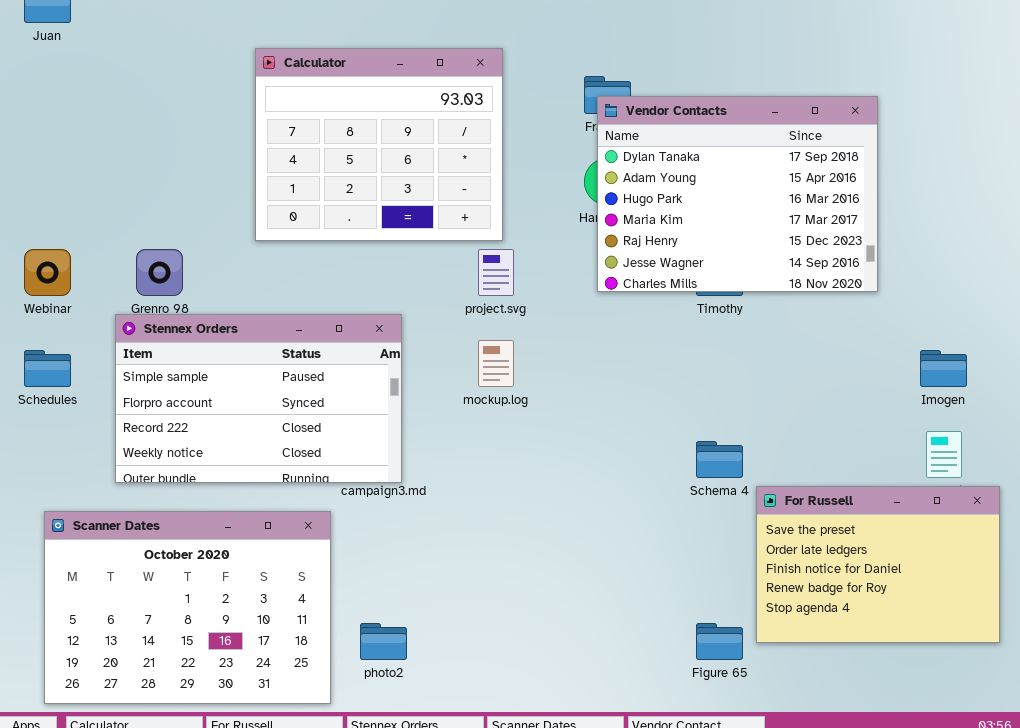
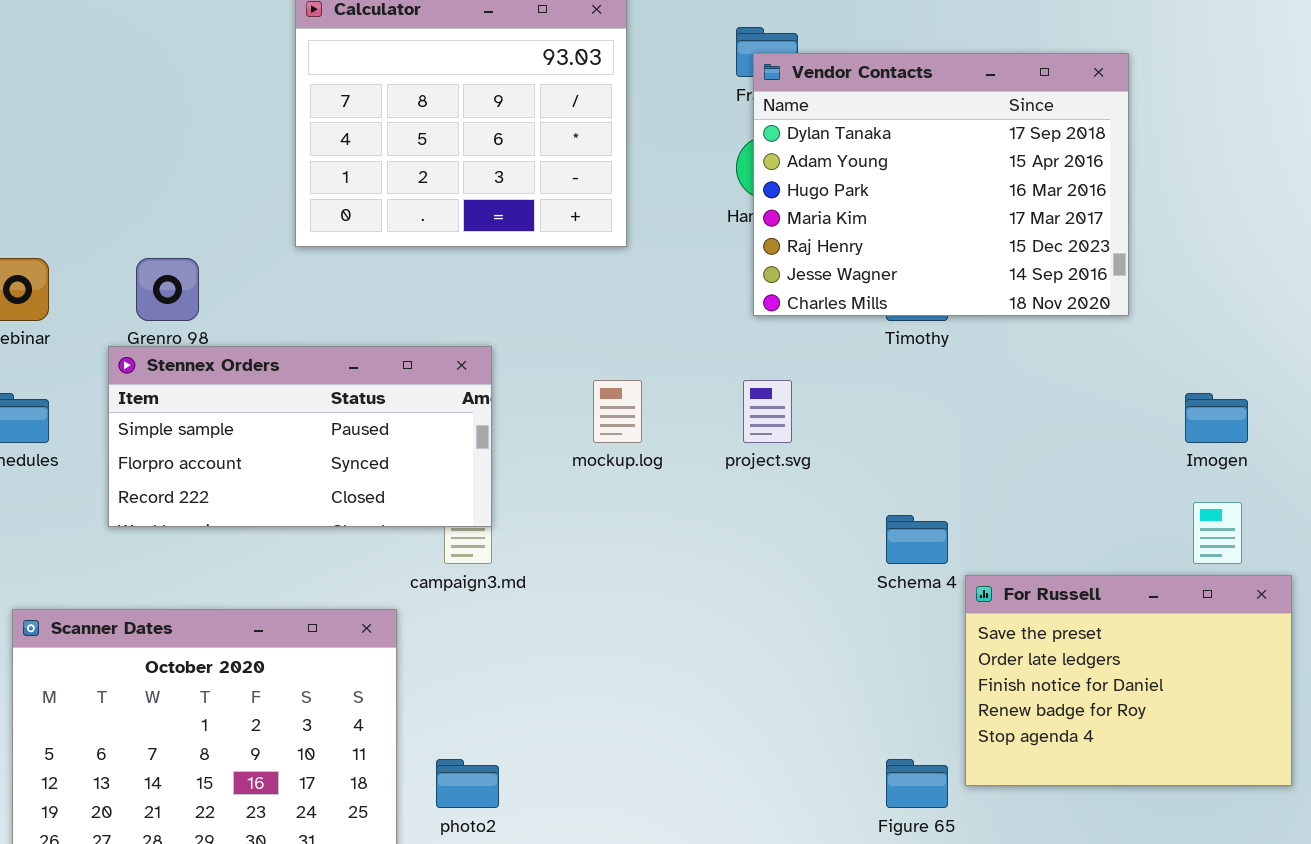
project.svg: [478,249,514,296] -> [743,380,792,443], moved
Stennex Orders: [115,314,402,483] -> [108,346,492,527], resized

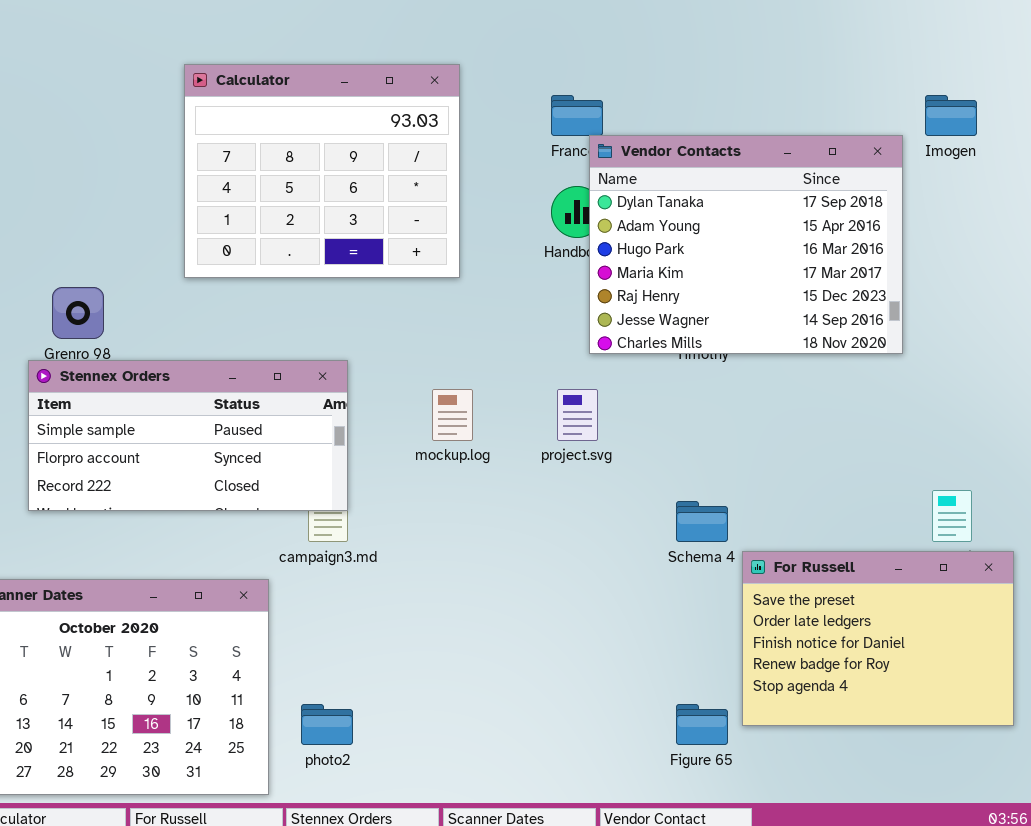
Vendor Contacts: [753,53,1129,316] -> [589,135,903,354], moved
Imogen: [1185,393,1248,443] -> [925,95,977,136], moved

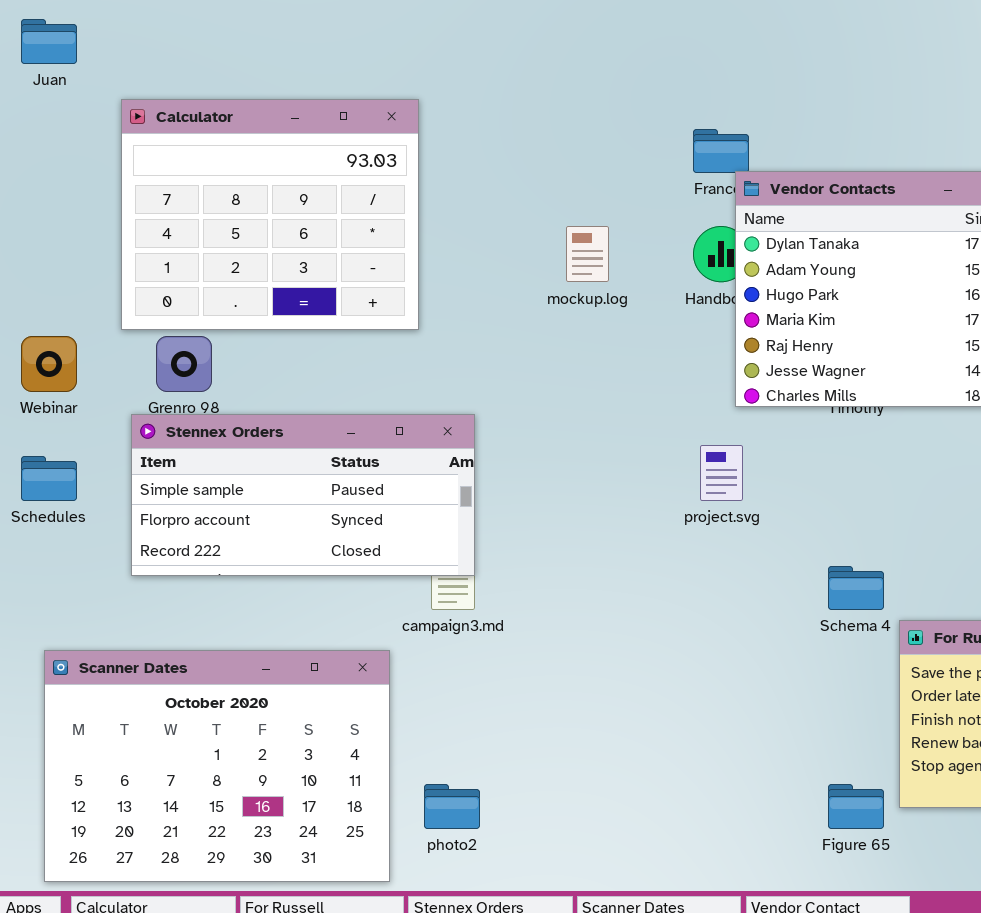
Calculator: [184,64,460,278] -> [121,99,419,330], moved
mockup.log: [432,389,473,441] -> [566,226,609,282], moved

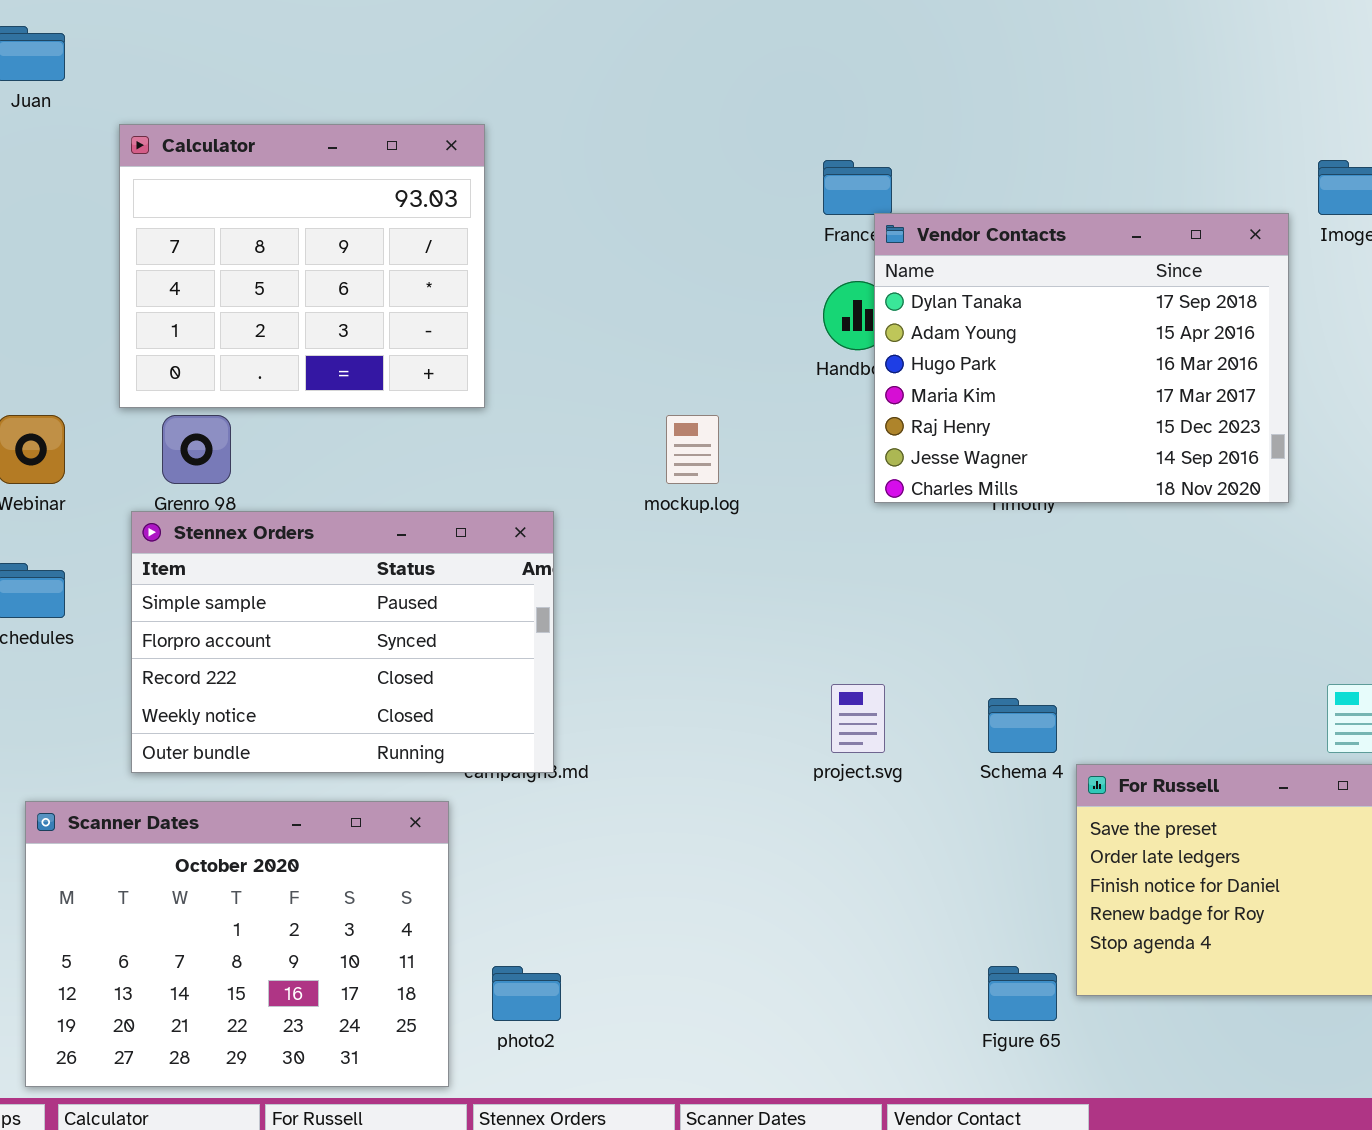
mockup.log: [566,226,609,282] -> [666,415,719,484], moved
Stennex Orders: [131,414,475,576] -> [131,511,554,773], resized
project.svg: [700,445,743,501] -> [831,684,885,753], moved

